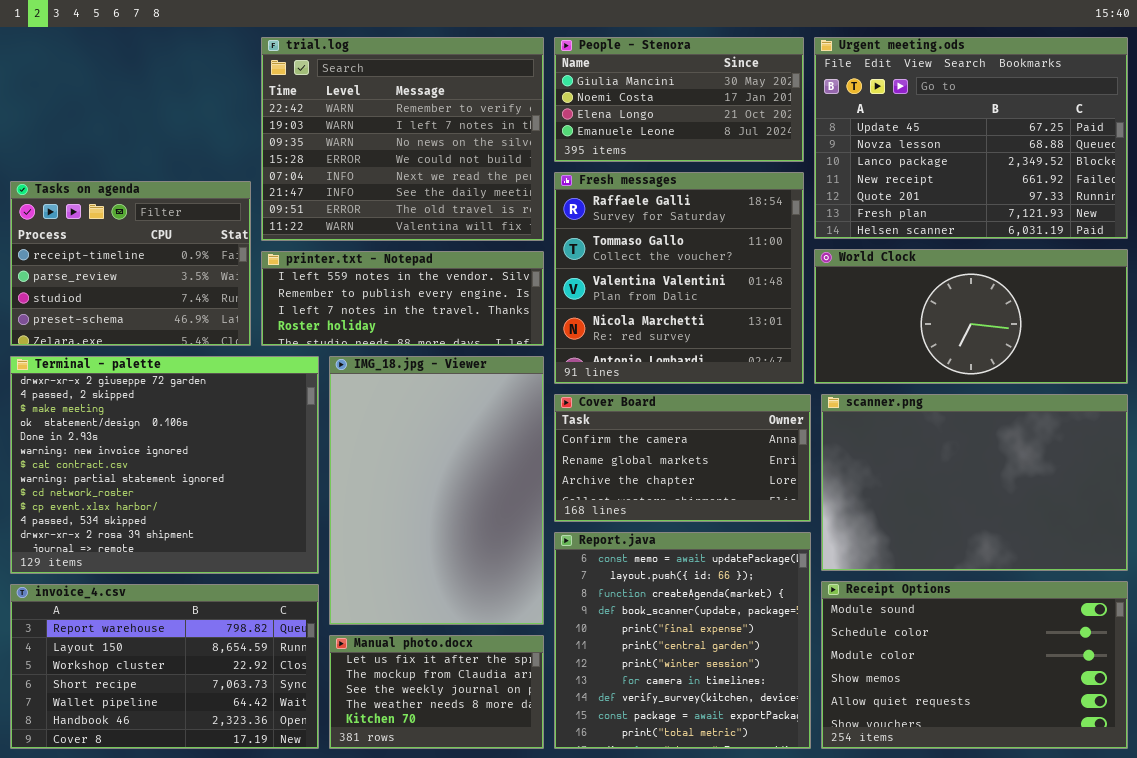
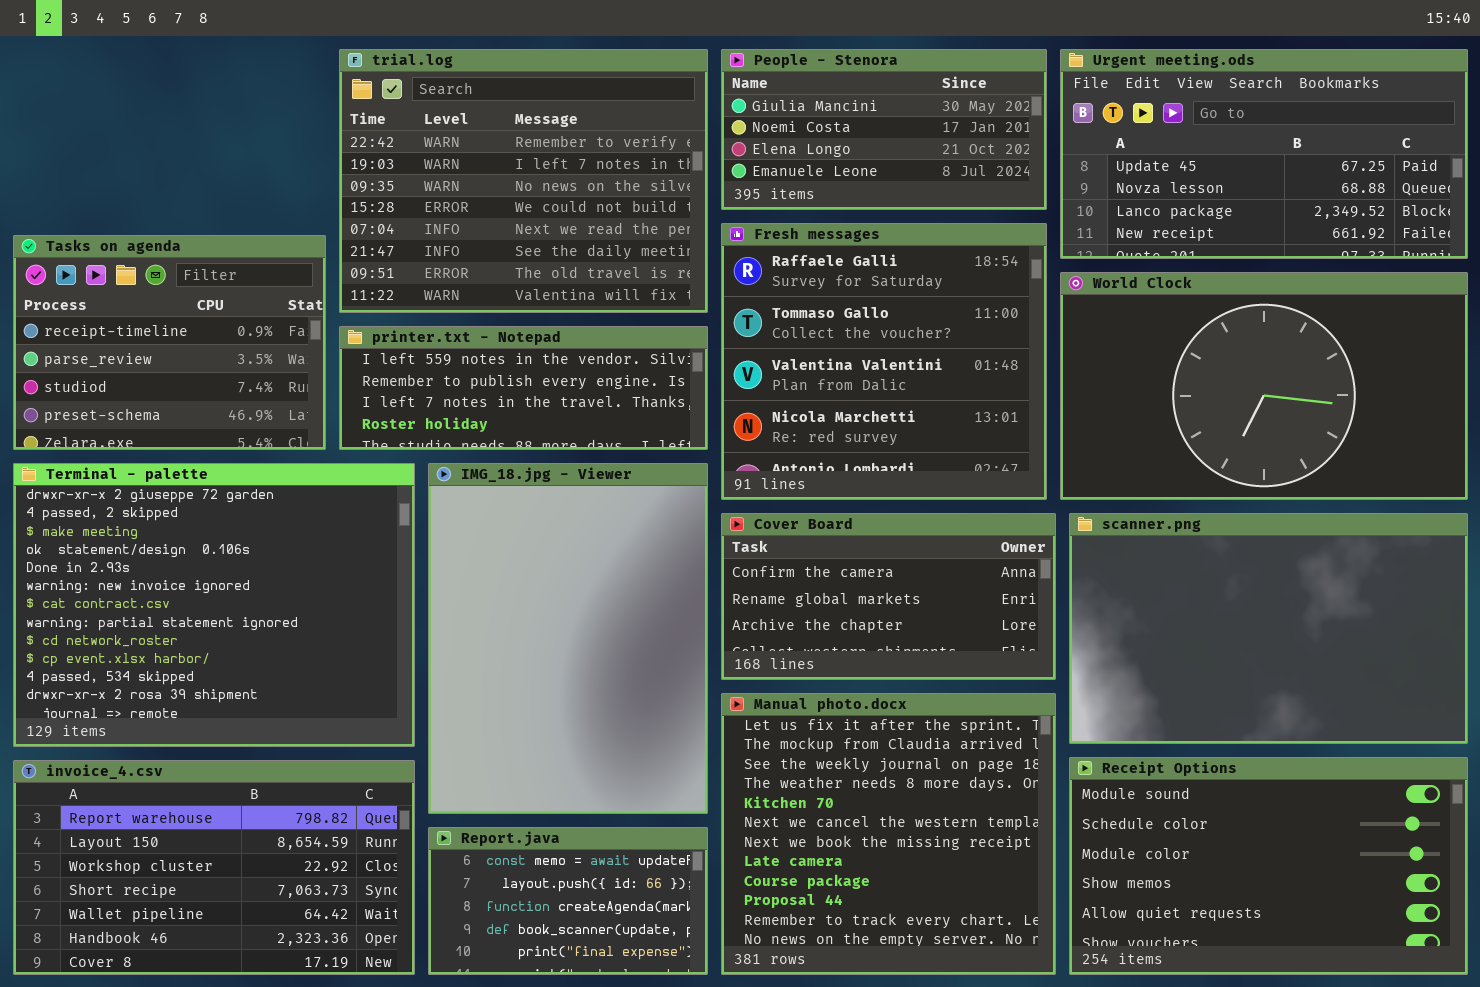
Urgent meeting.ods: [814,37,1128,239] -> [1060,49,1468,259], resized
World Clock: [814,249,1128,384] -> [1060,272,1468,500], resized
Report.java: [554,532,811,749] -> [428,827,708,975], moved, resized
Manual photo.docx: [329,635,544,749] -> [721,693,1056,975], moved, resized

